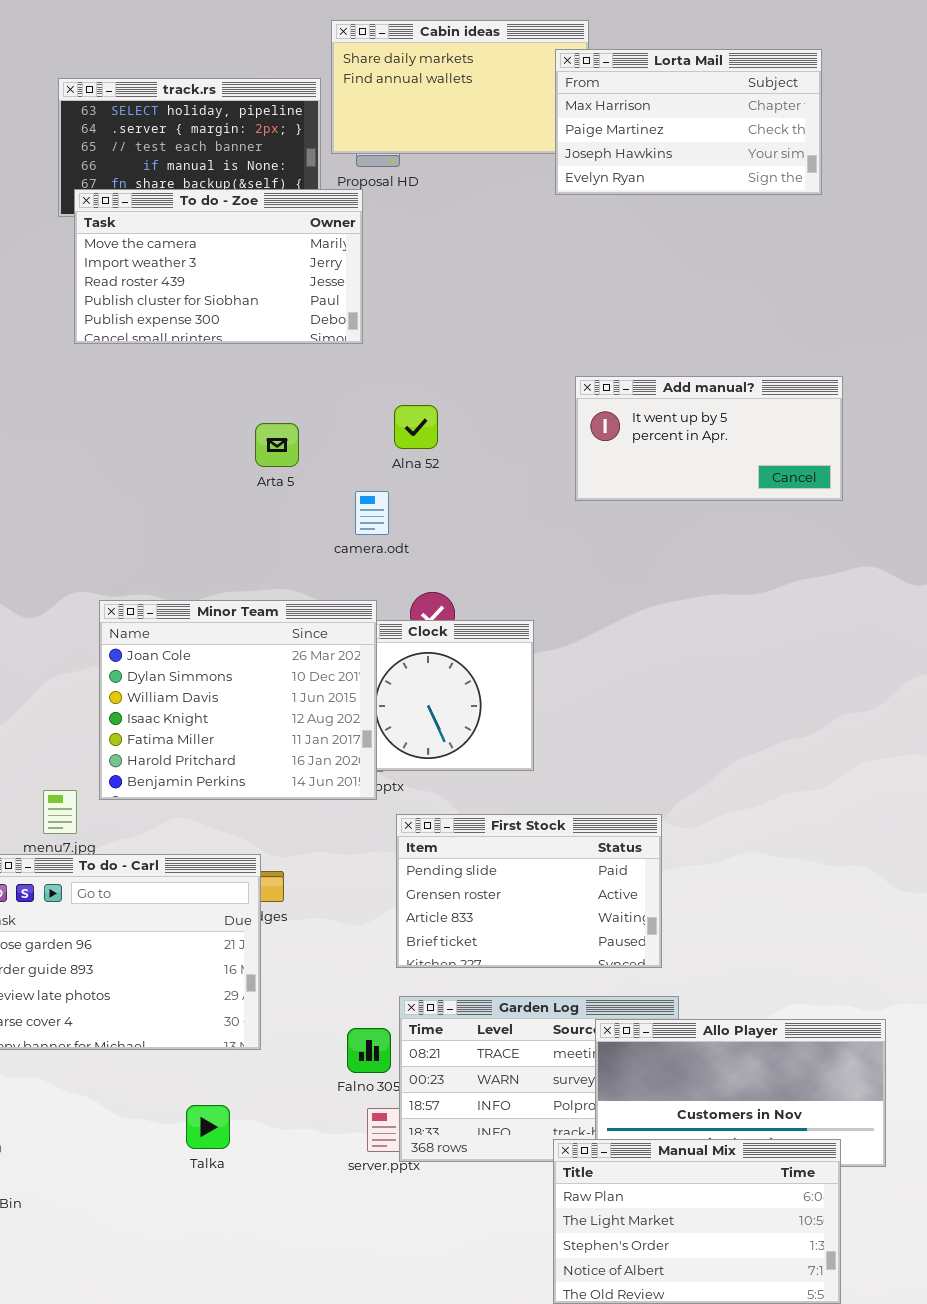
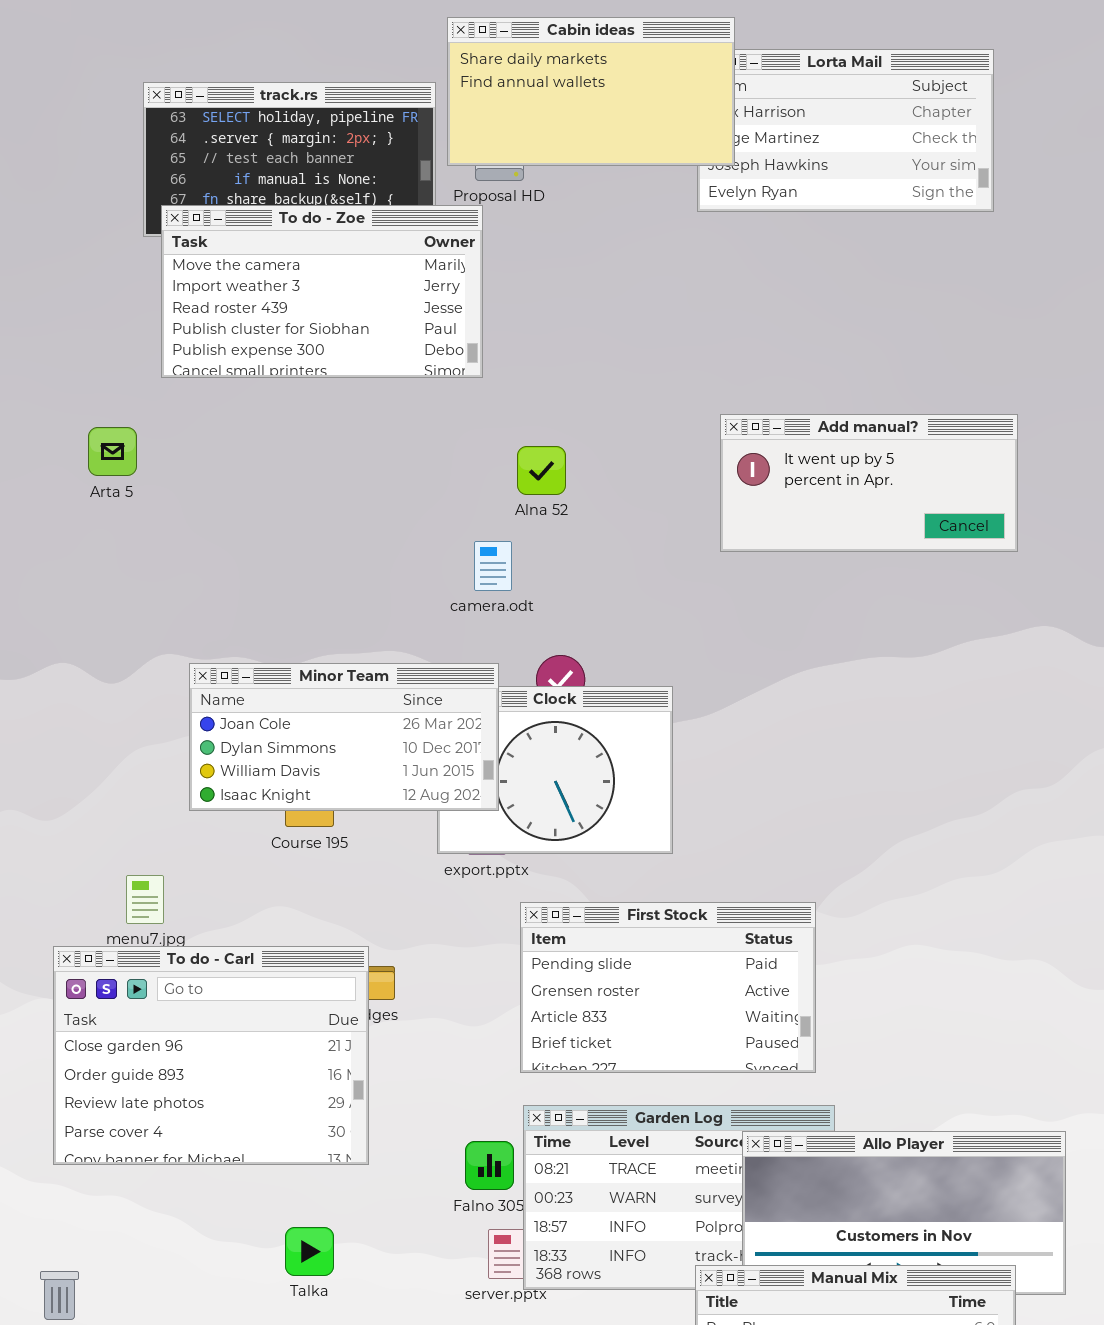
Cabin ideas: [331,20,589,154] -> [447,17,735,166], raised
Arta 5: [255,423,299,467] -> [88,427,137,476], moved
Minor Team: [99,600,377,800] -> [189,663,499,811], resized

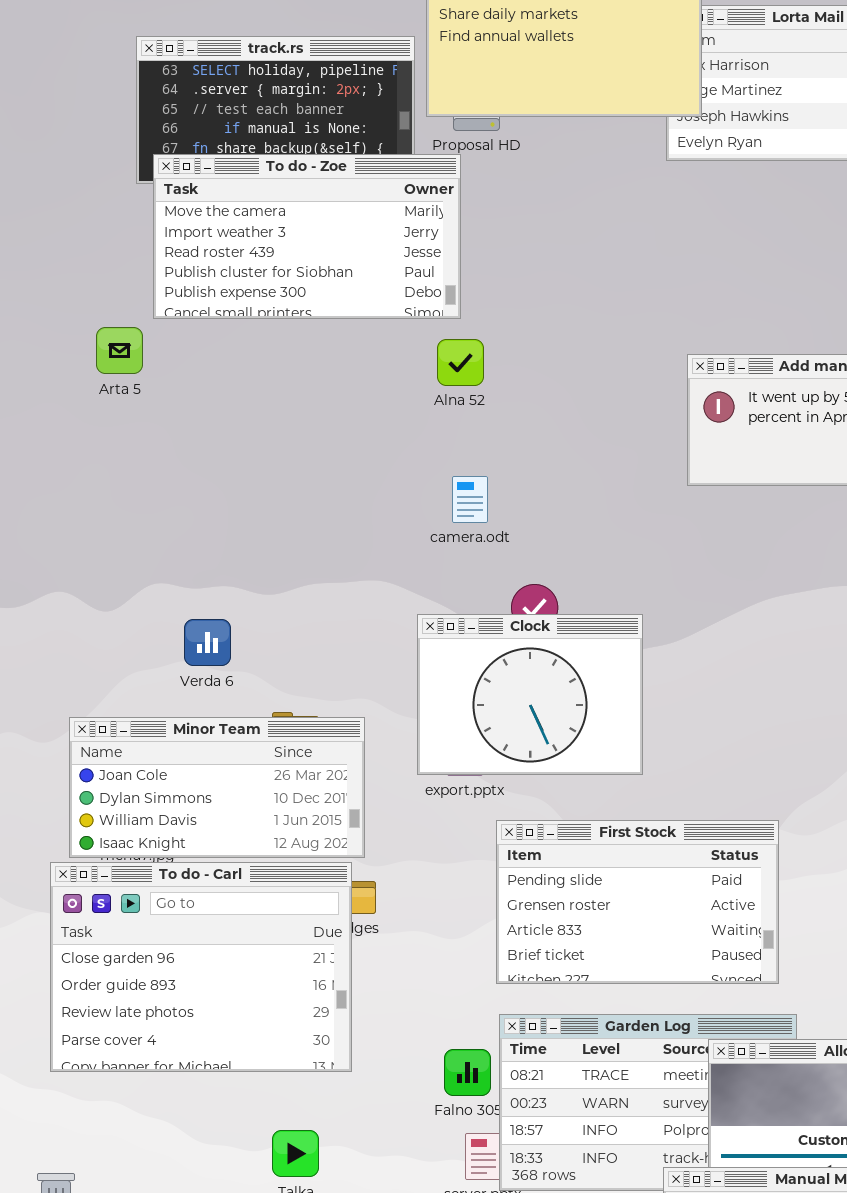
Arta 5: [88,427,137,476] -> [96,327,143,374], moved
Alna 52: [517,446,566,495] -> [437,339,484,386], moved
Minor Team: [189,663,499,811] -> [69,717,365,858], moved

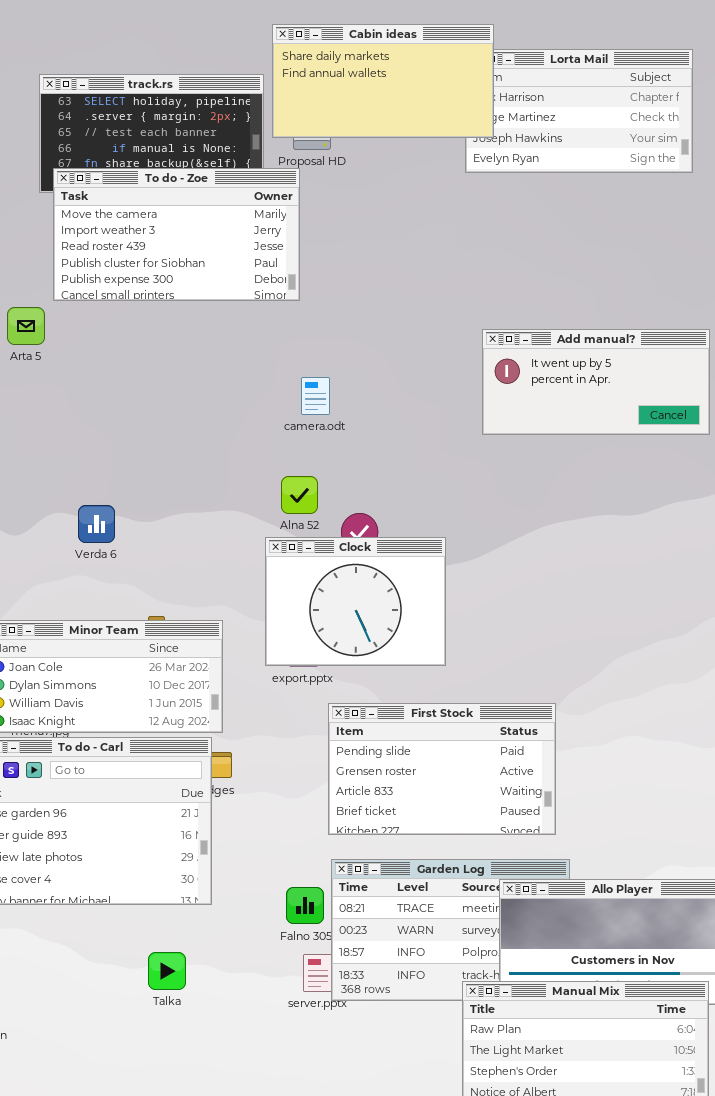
Alna 52: [437,339,484,386] -> [281,476,318,514], moved
camera.odt: [452,476,488,523] -> [301,377,330,415], moved
Verda 6: [184,619,231,666] -> [78,505,115,543], moved

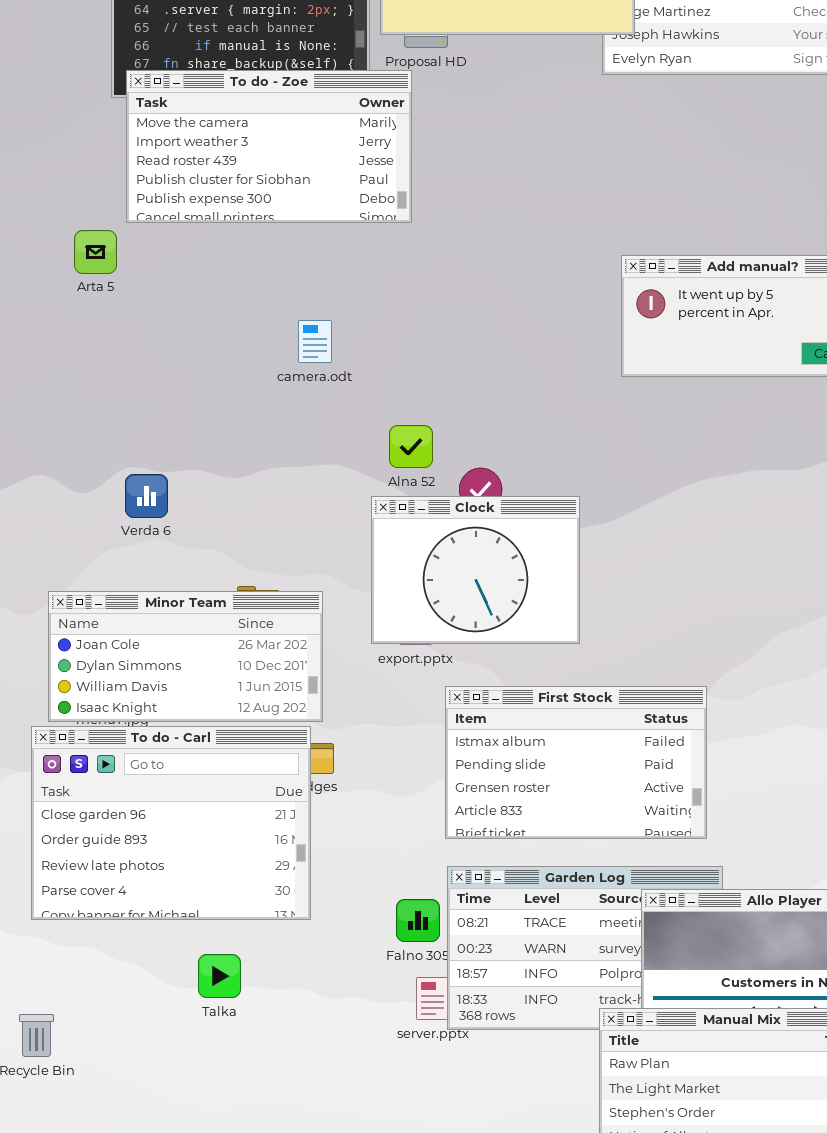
camera.odt: [301,377,330,415] -> [298,320,332,363], moved
Verda 6: [78,505,115,543] -> [125,474,168,518], moved
First Stock: [328,703,556,835] -> [445,686,707,839], scrolled up 1 row
Talka: [148,952,186,990] -> [198,954,241,998], moved

